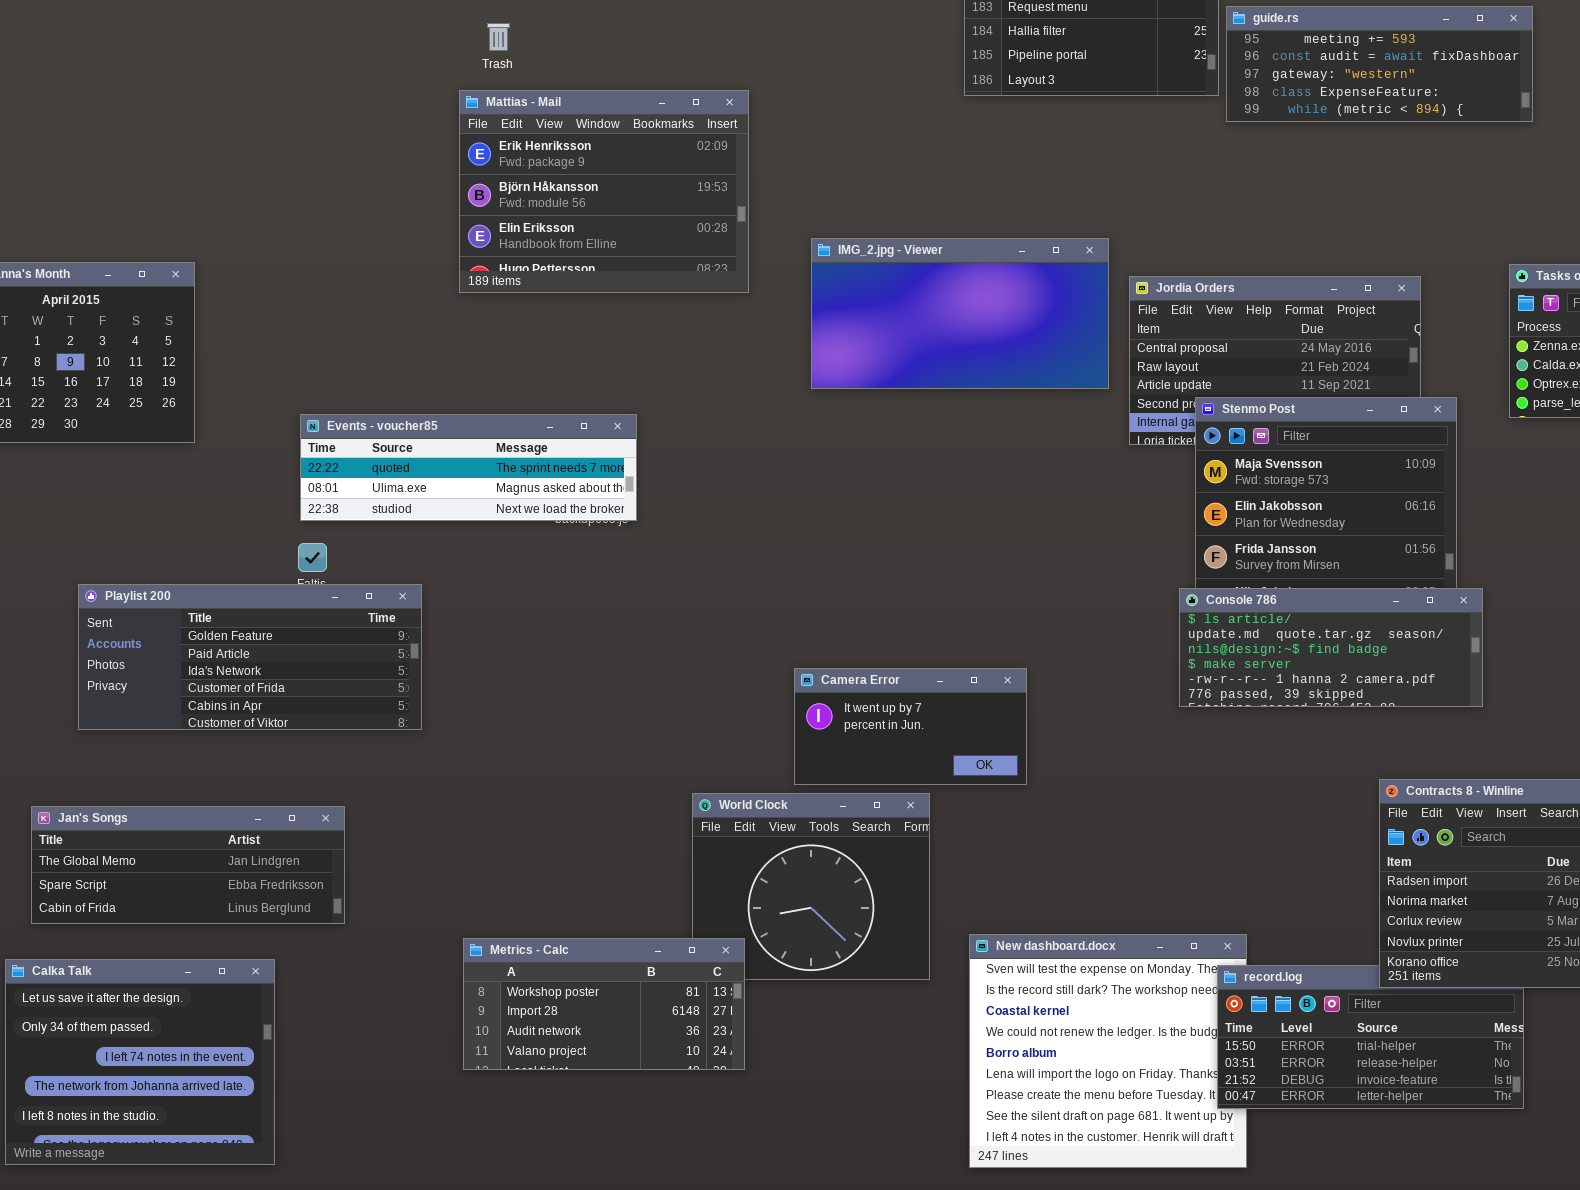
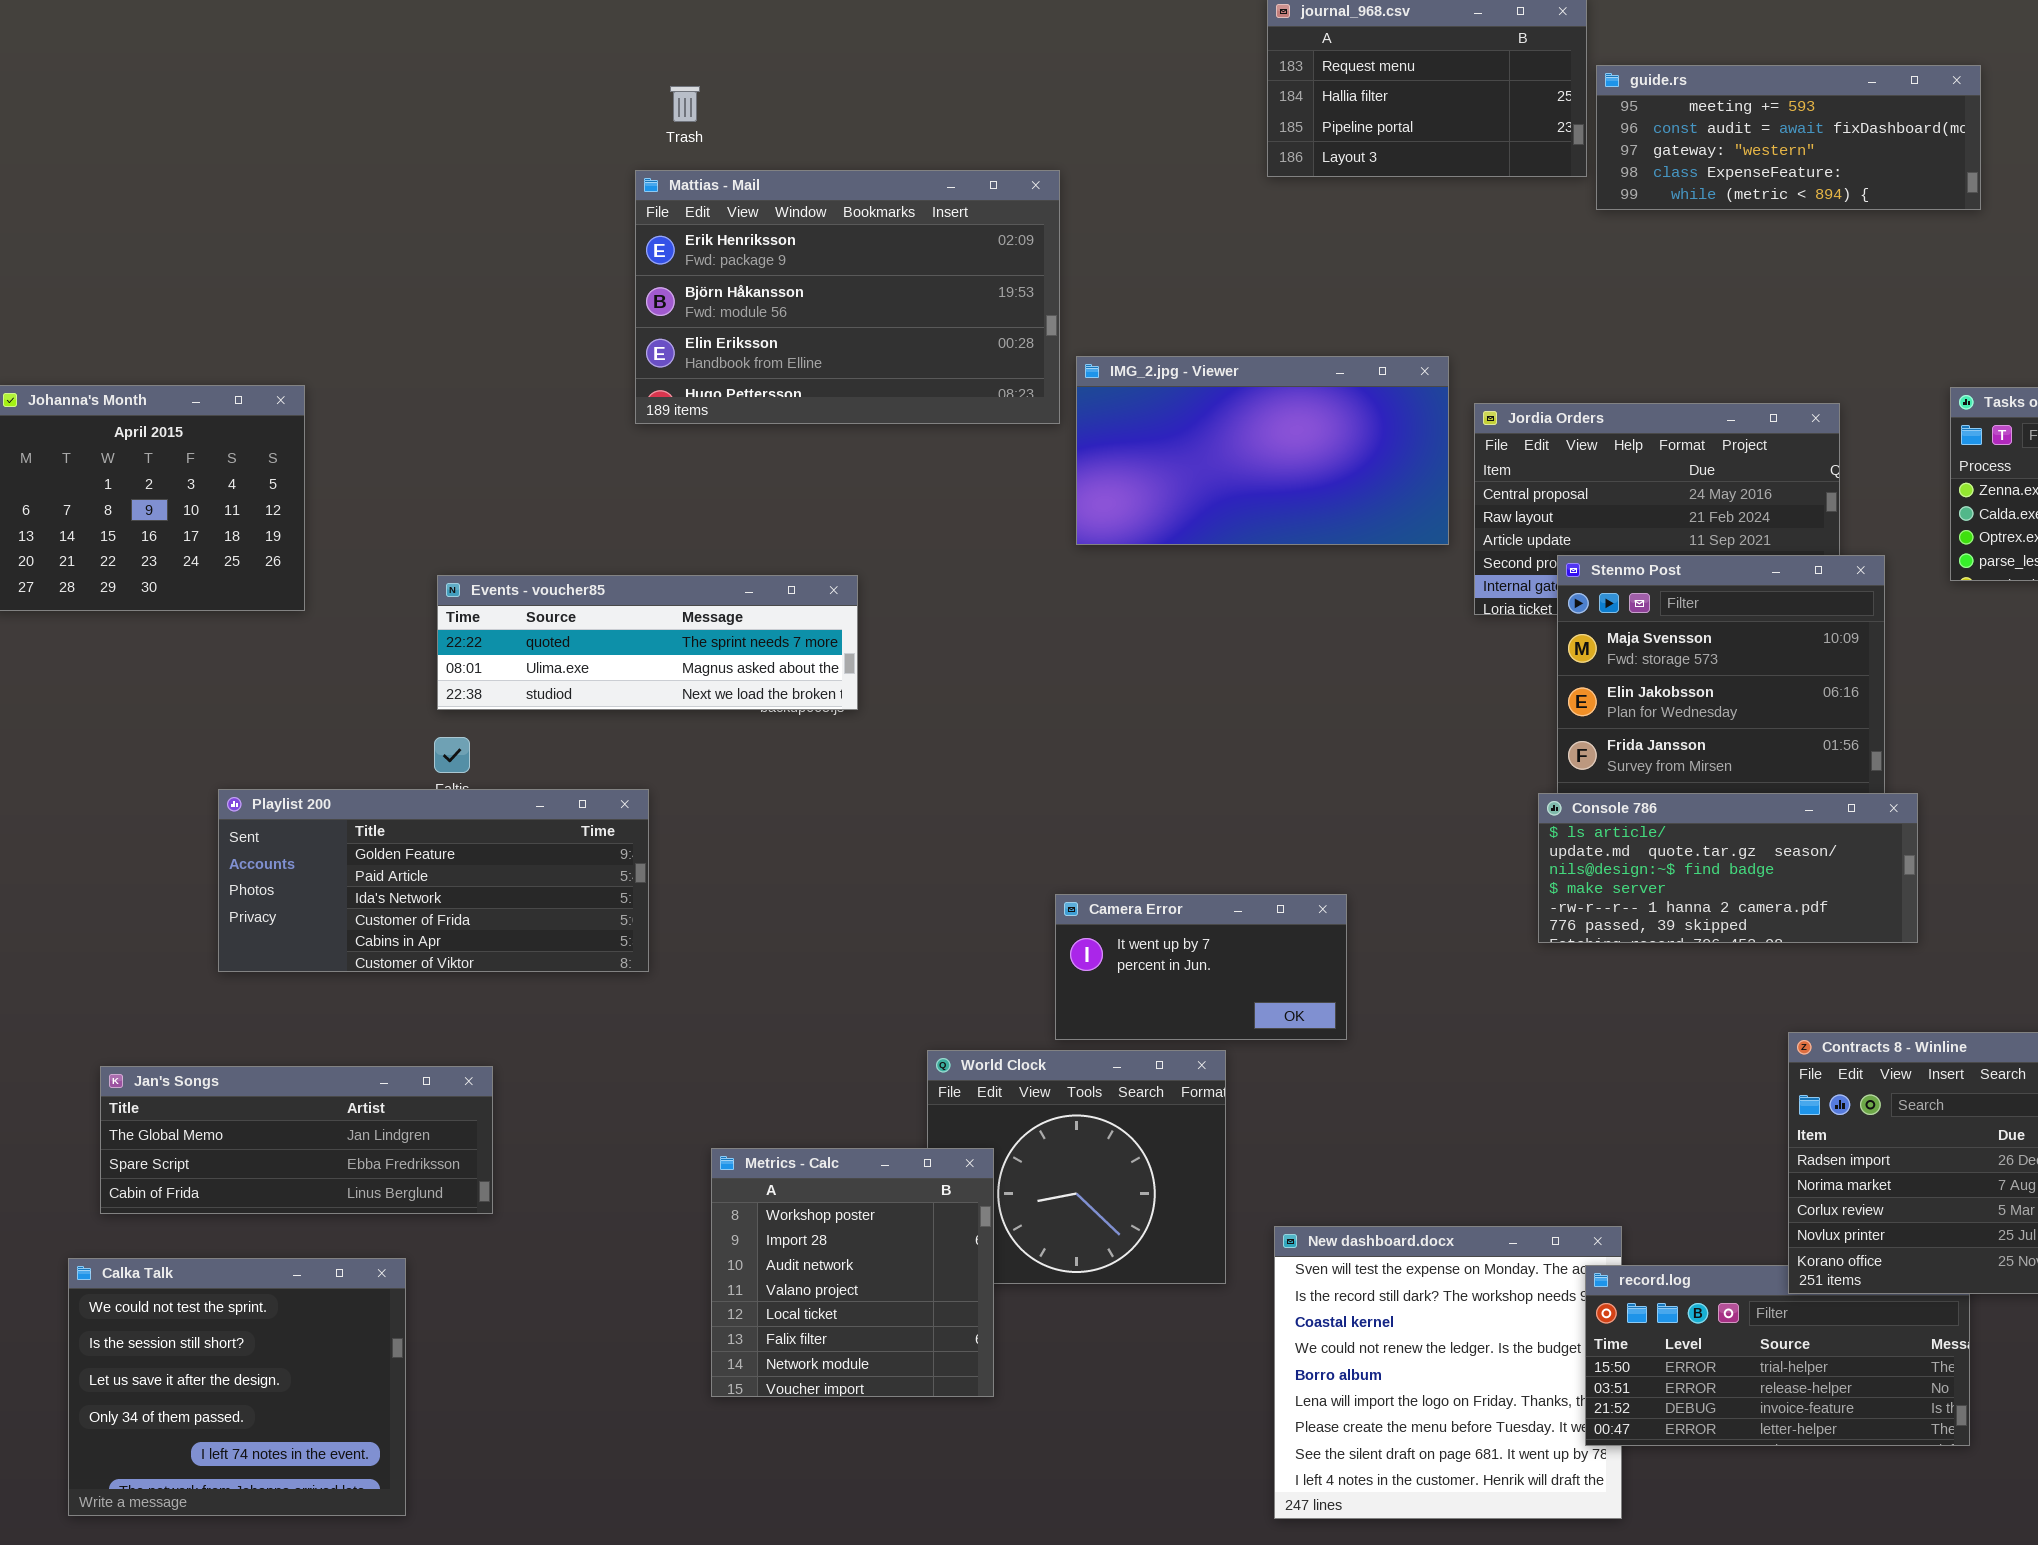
Mattias - Mail: [459,90,749,293] -> [635,170,1060,424], resized
Playlist 200: [78,584,422,730] -> [218,789,649,972], moved
Metrics - Calc: [463,938,745,1070] -> [711,1148,994,1397], resized
Calka Talk: [5,959,275,1165] -> [68,1258,406,1516], scrolled up 2 rows

